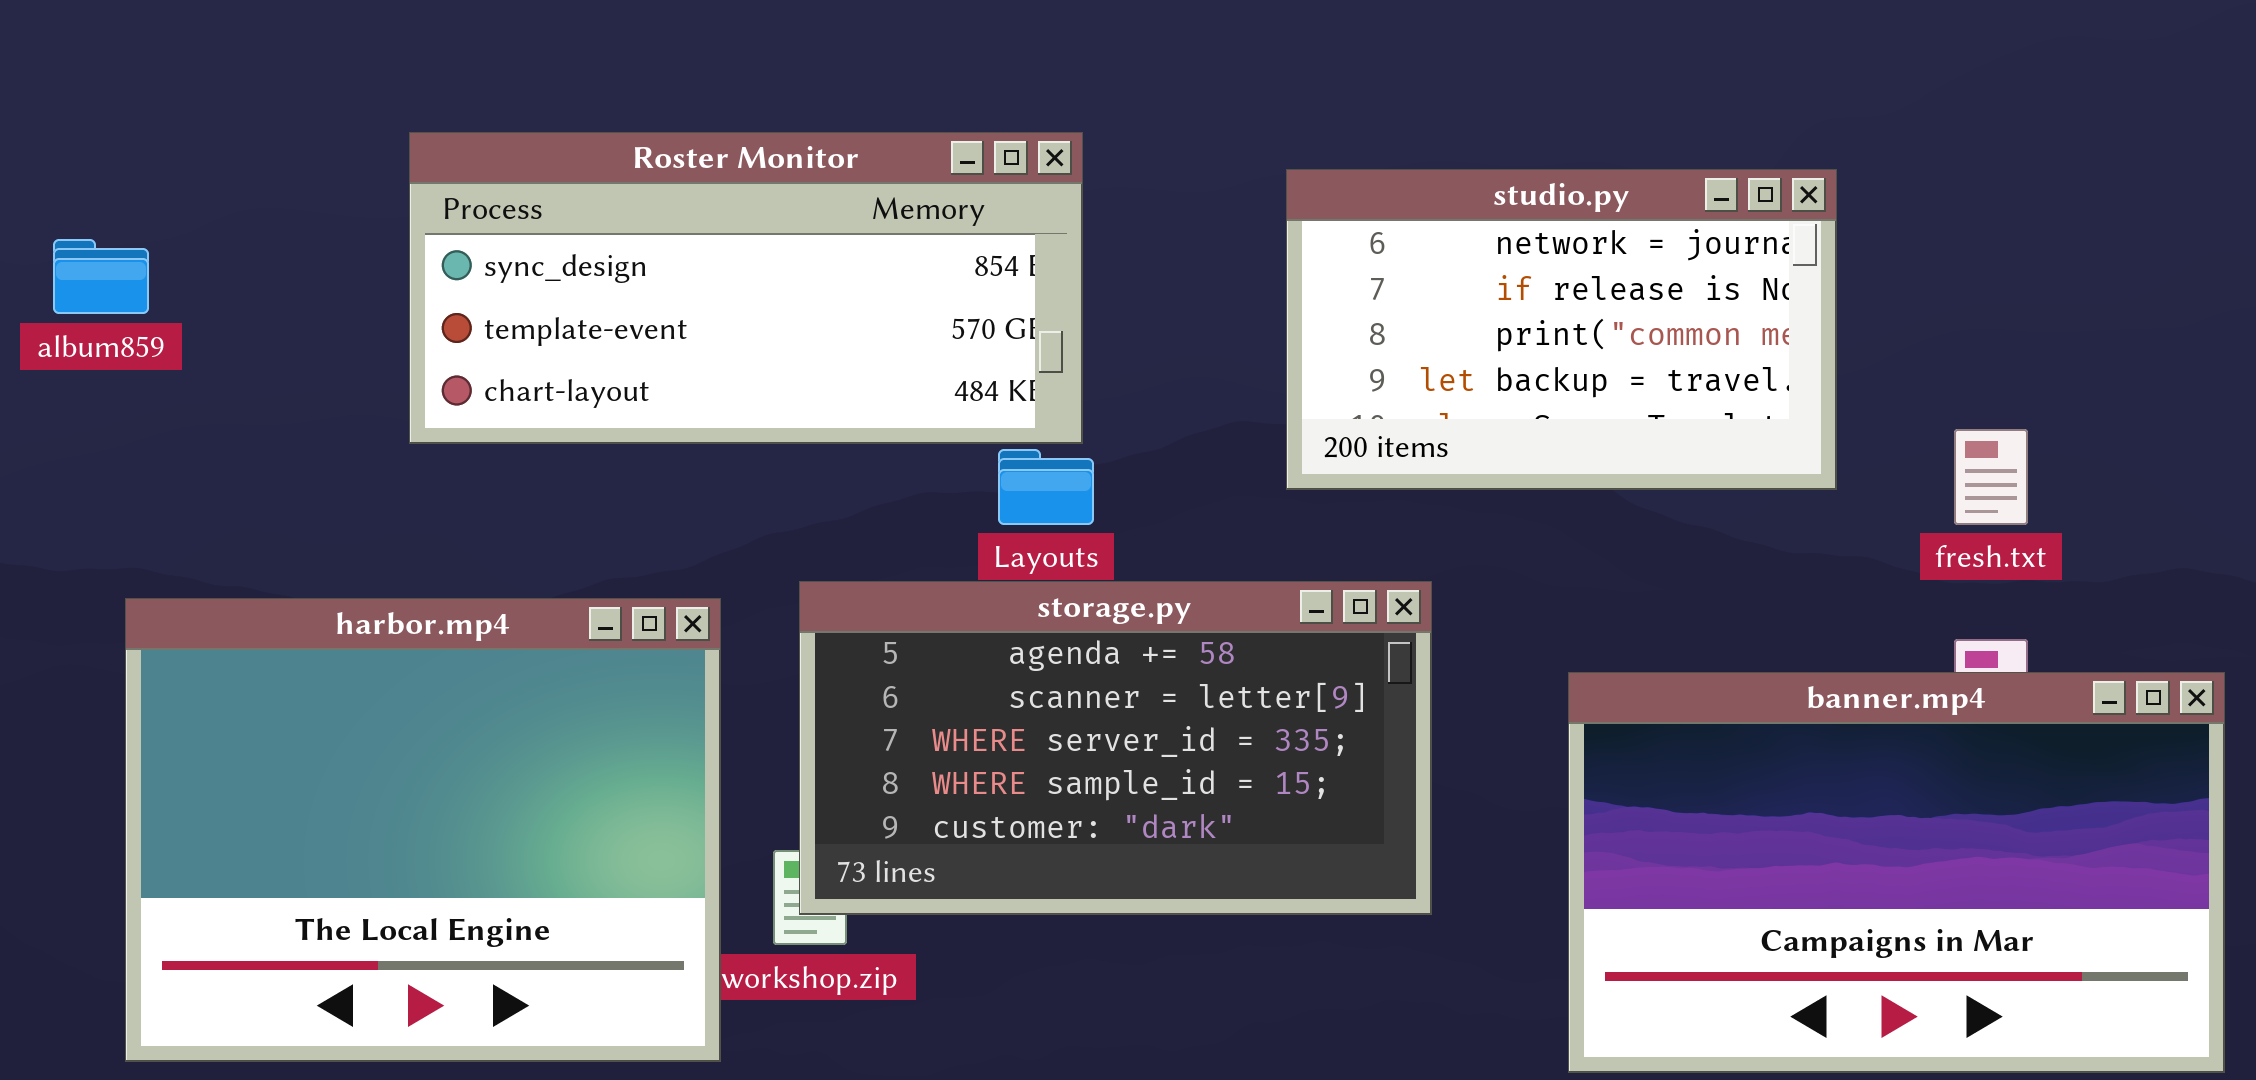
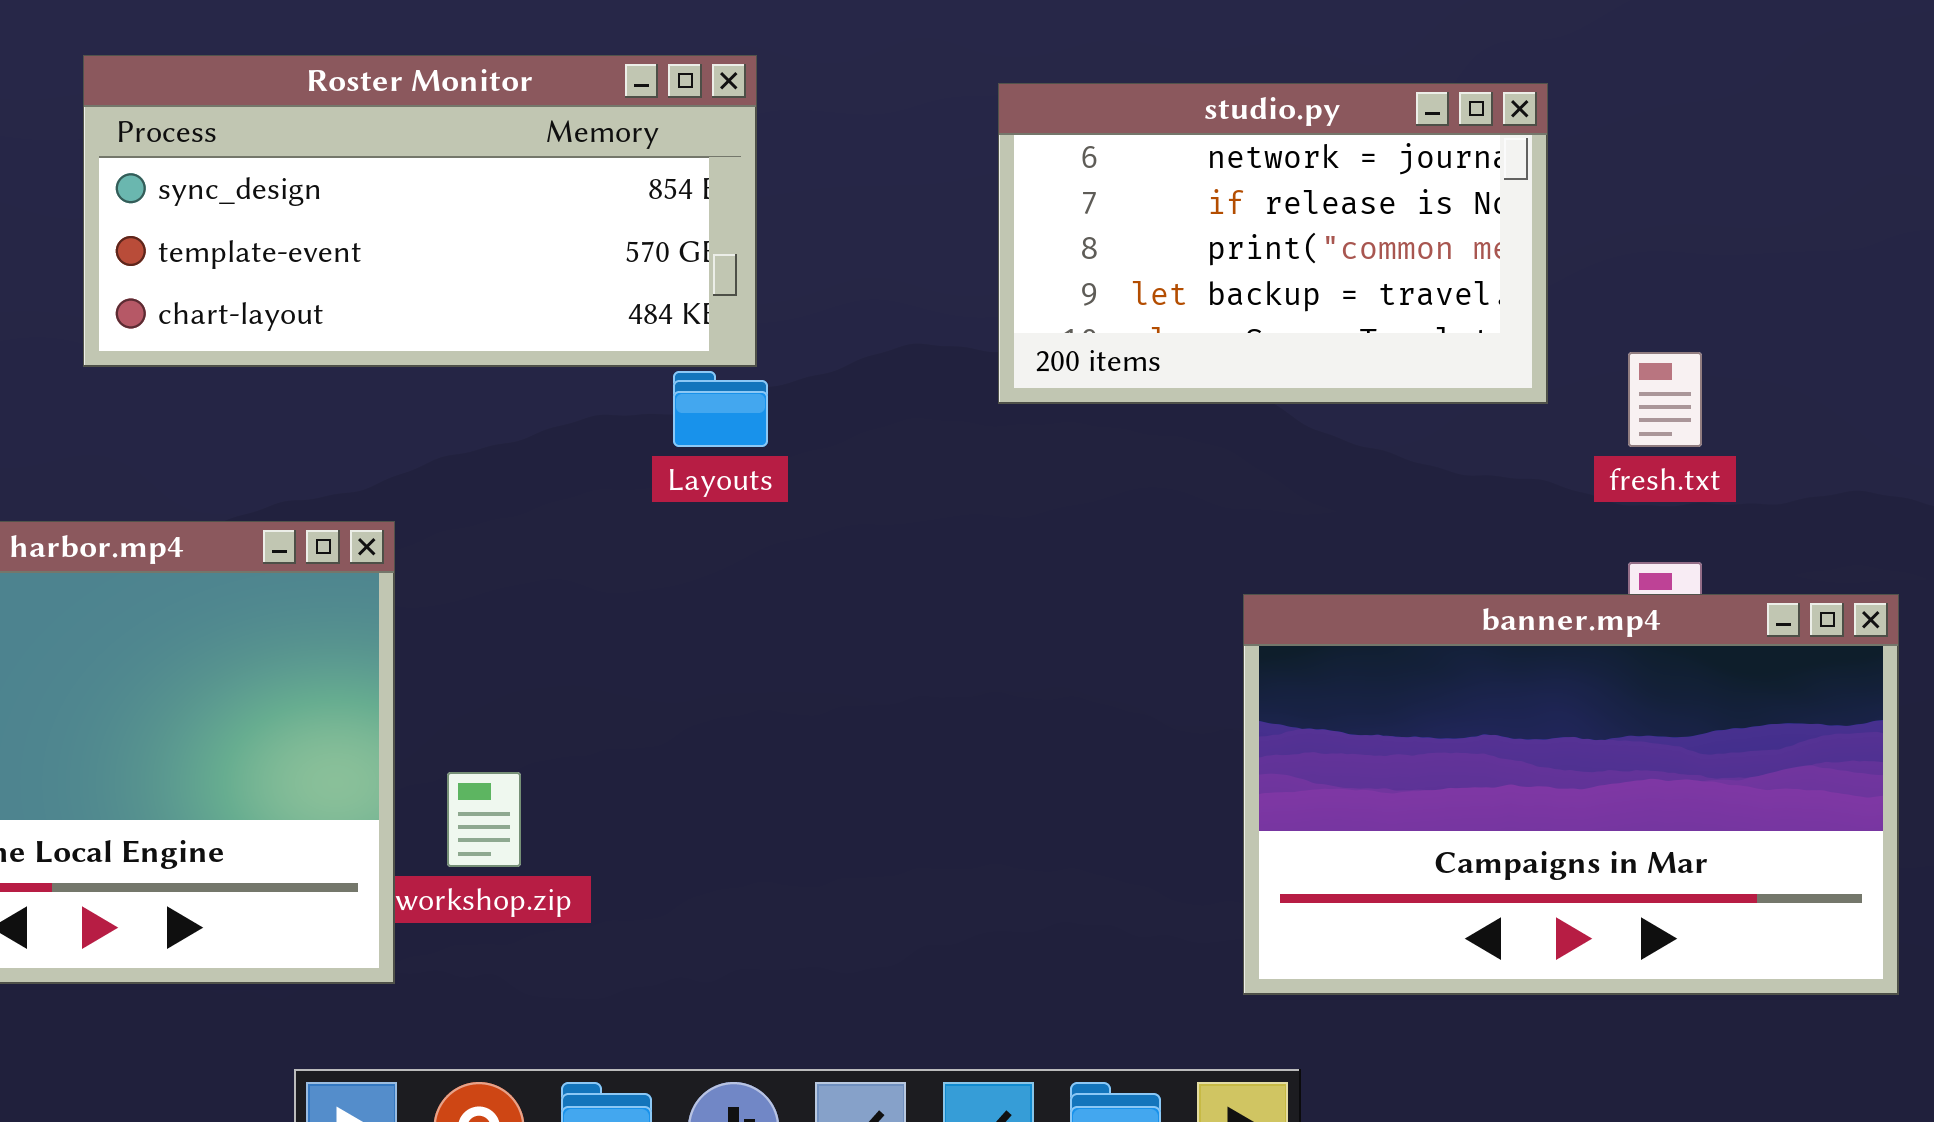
studio.py: [1286,169,1837,490] -> [998,83,1548,404], moved
storage.py: [799,581,1432,915] -> none, closed

